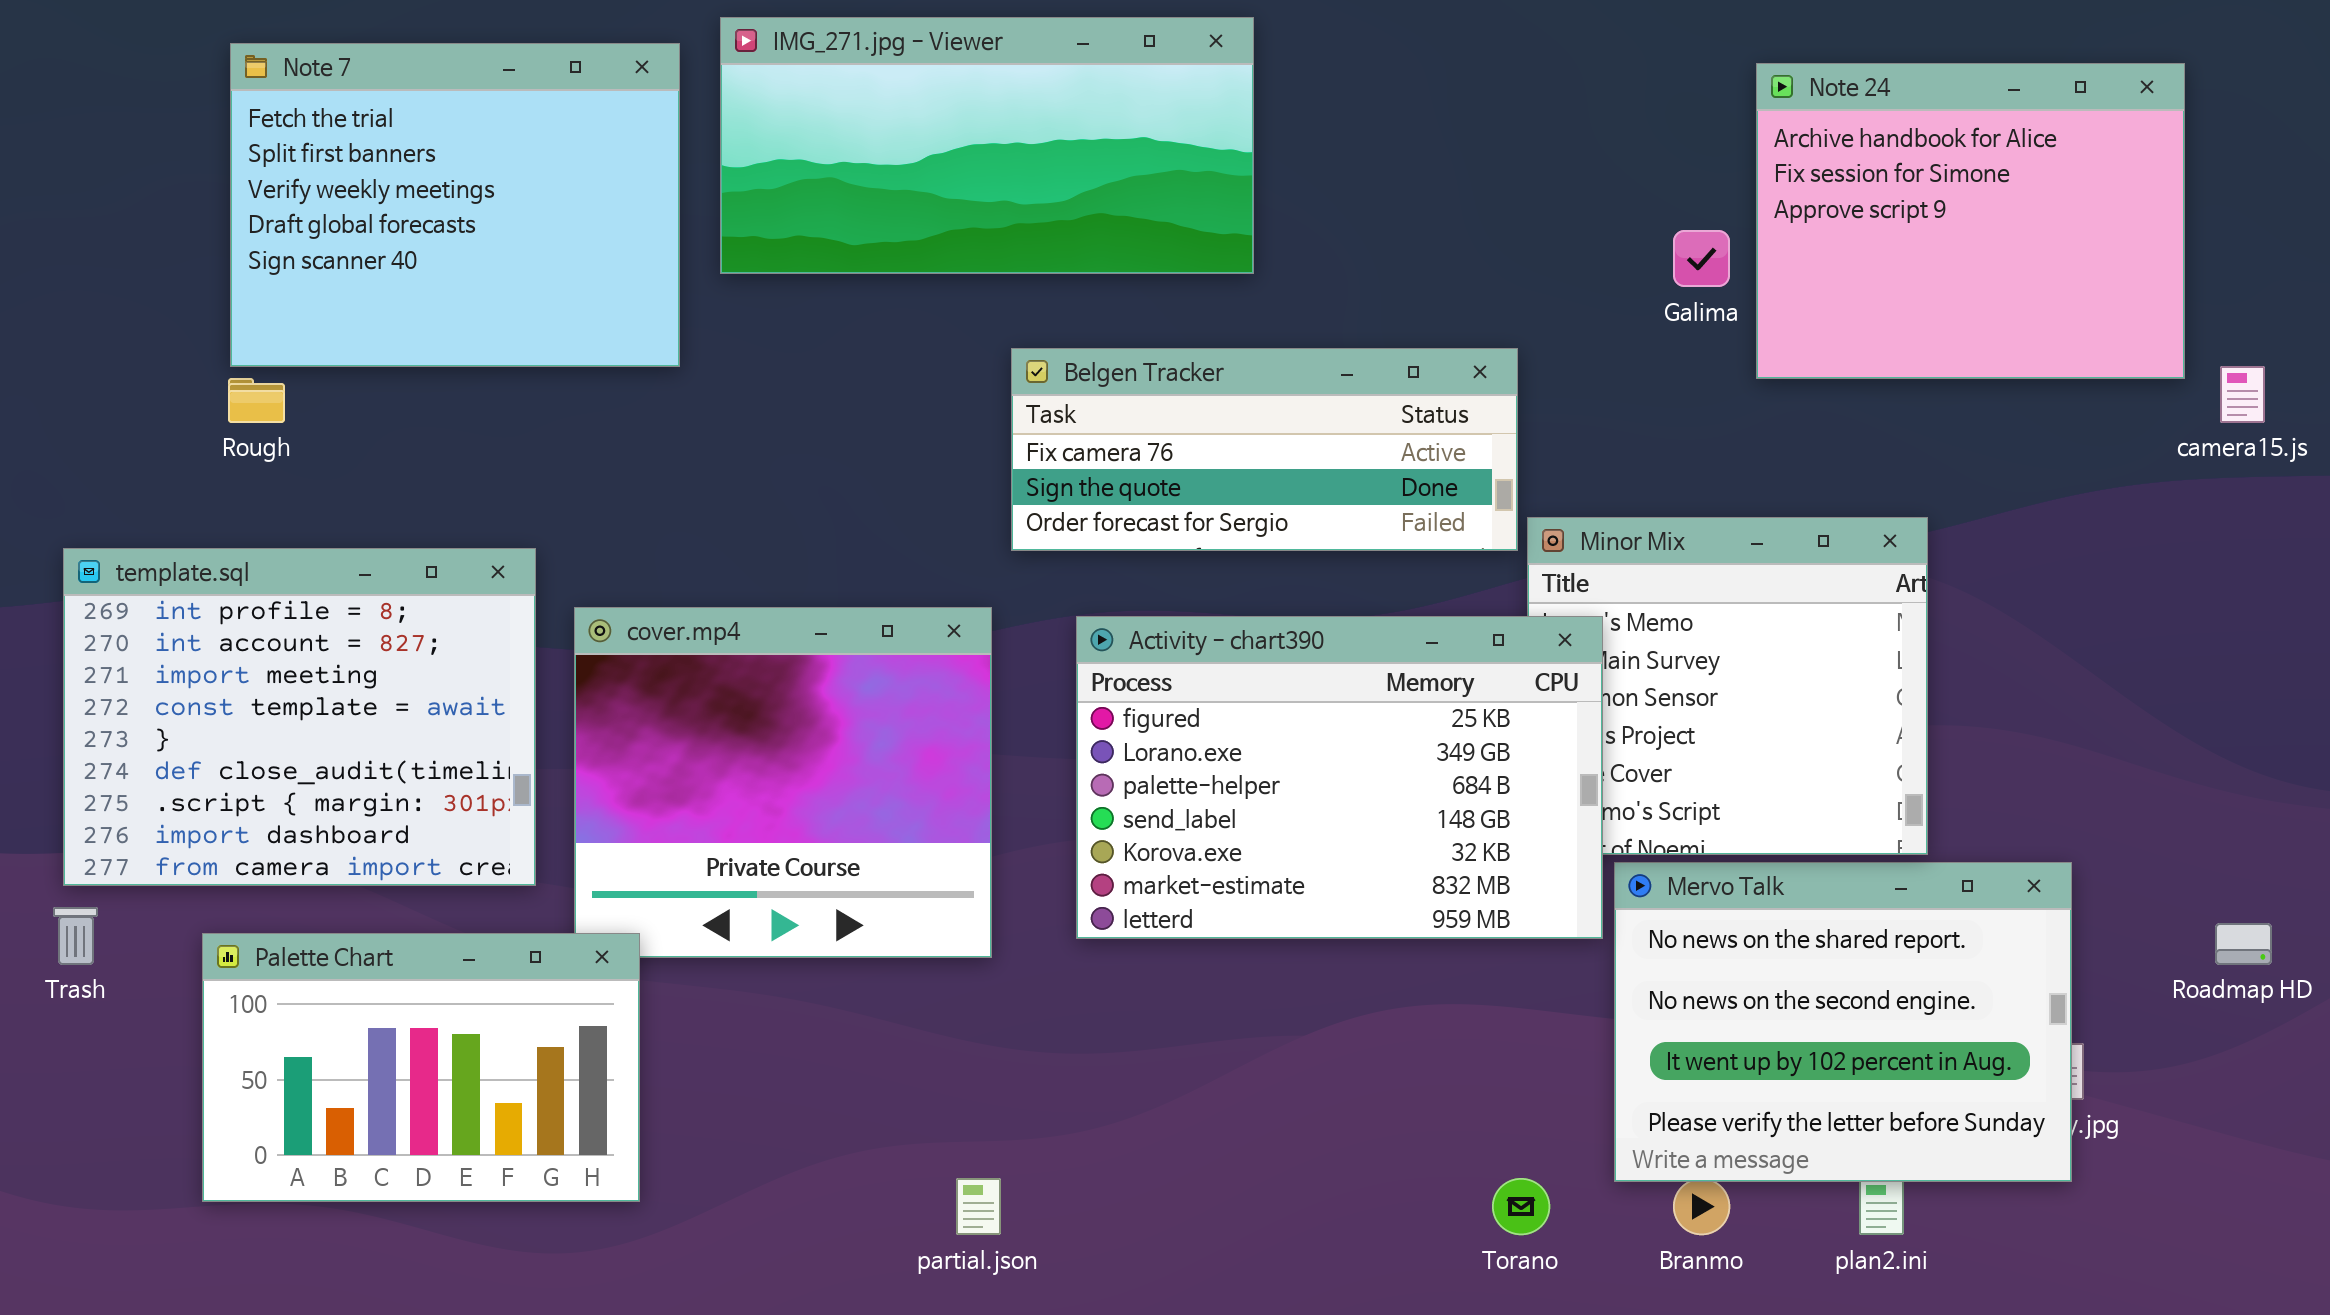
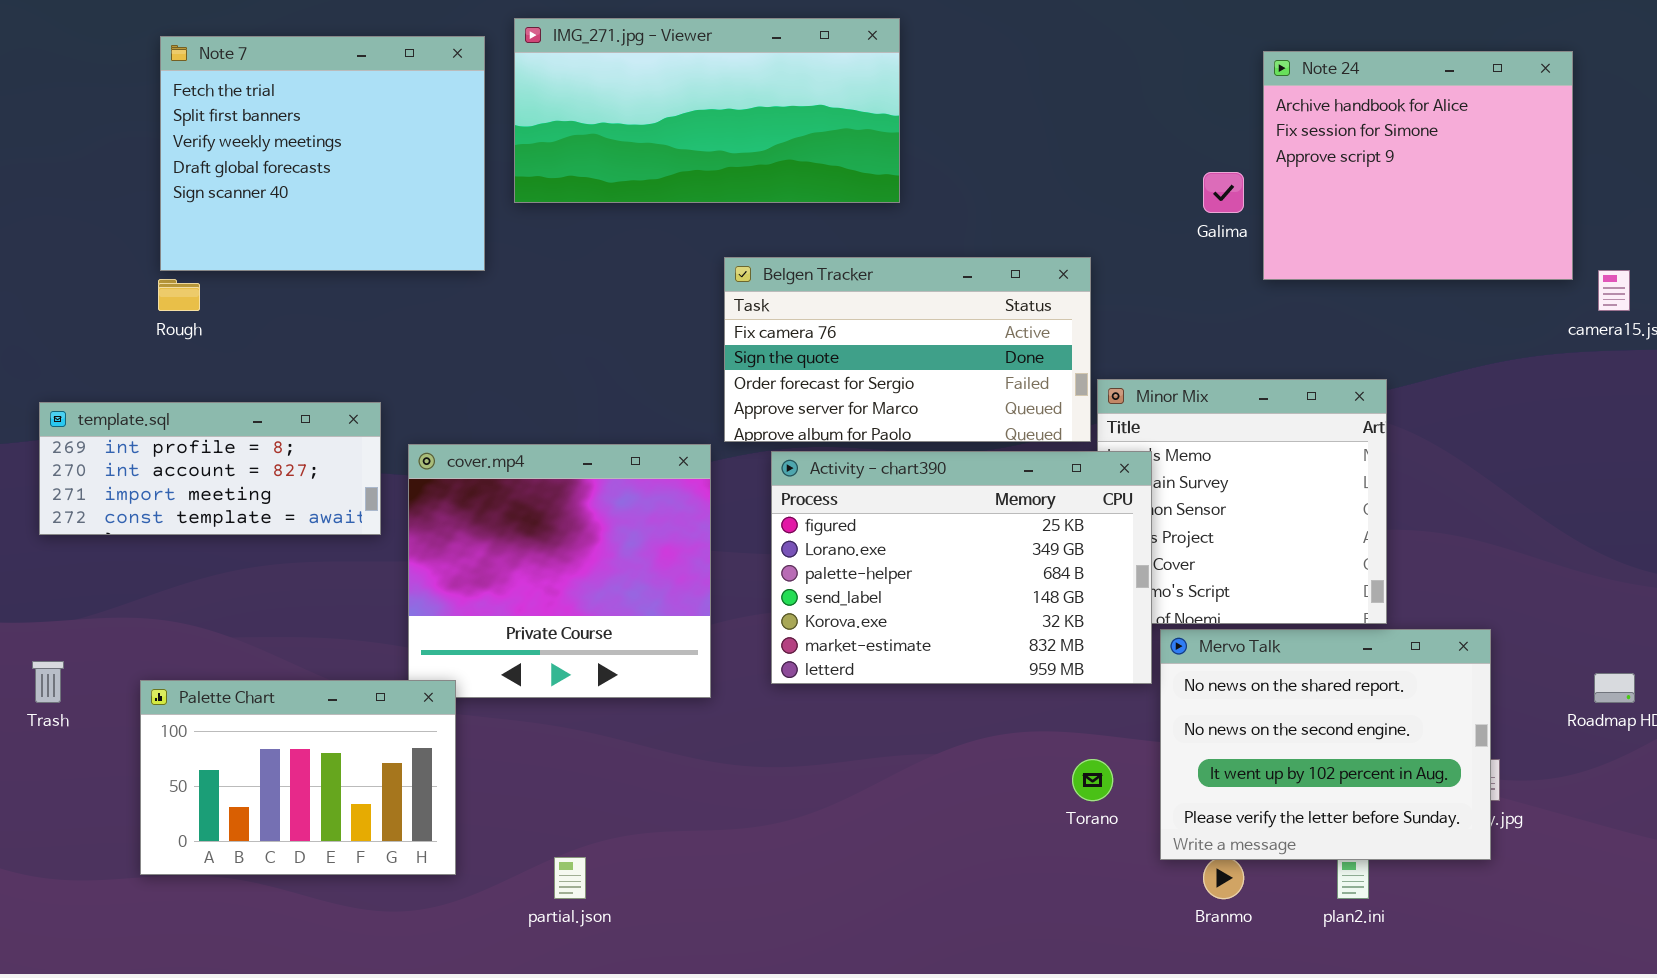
Belgen Tracker: [1011,348,1518,551] -> [724,257,1091,442], resized
template.sql: [63,548,536,886] -> [39,402,381,535], resized
partial.json: [956,1178,1001,1235] -> [554,857,586,899], moved
Torano: [1492,1178,1550,1235] -> [1072,759,1113,801], moved

